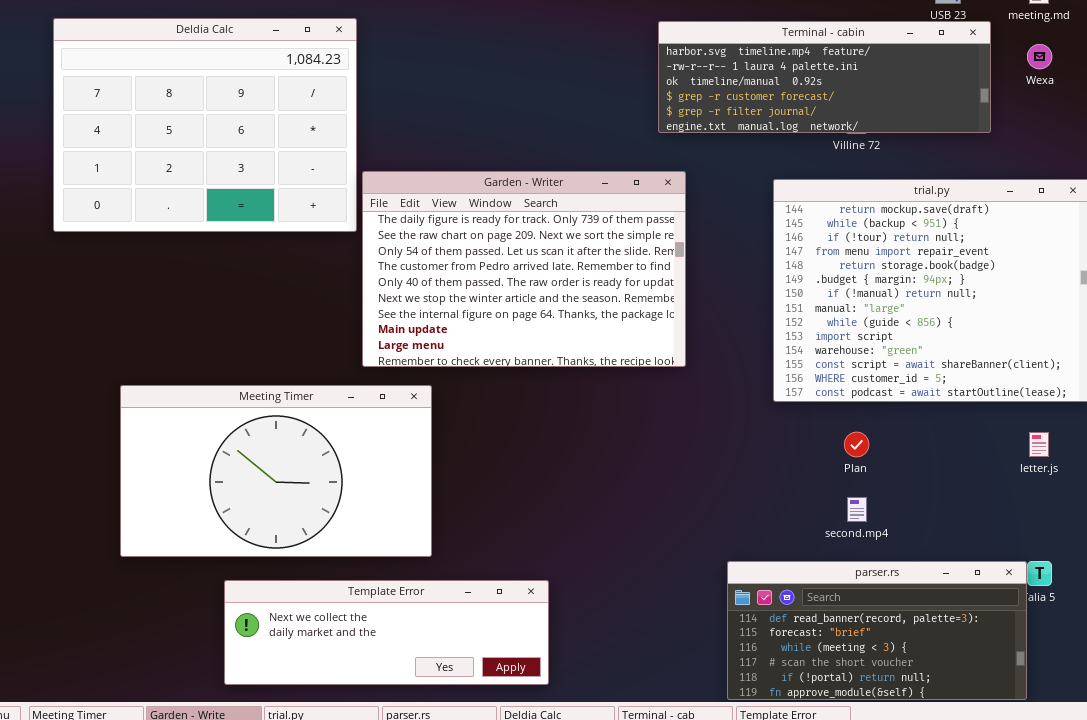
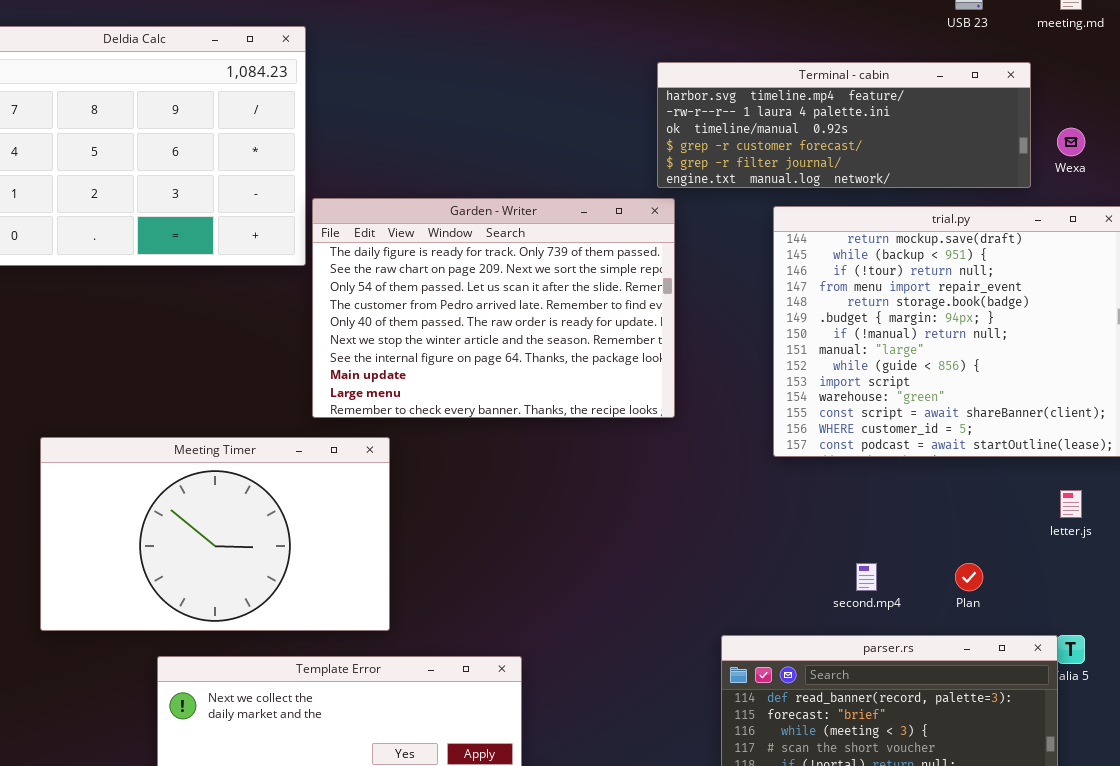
Terminal - cabin: [658,21,991,133] -> [657,62,1031,188], moved
Wexa: [1027,44,1052,69] -> [1057,128,1085,156], moved
Plan: [844,432,869,457] -> [955,563,983,591], moved

